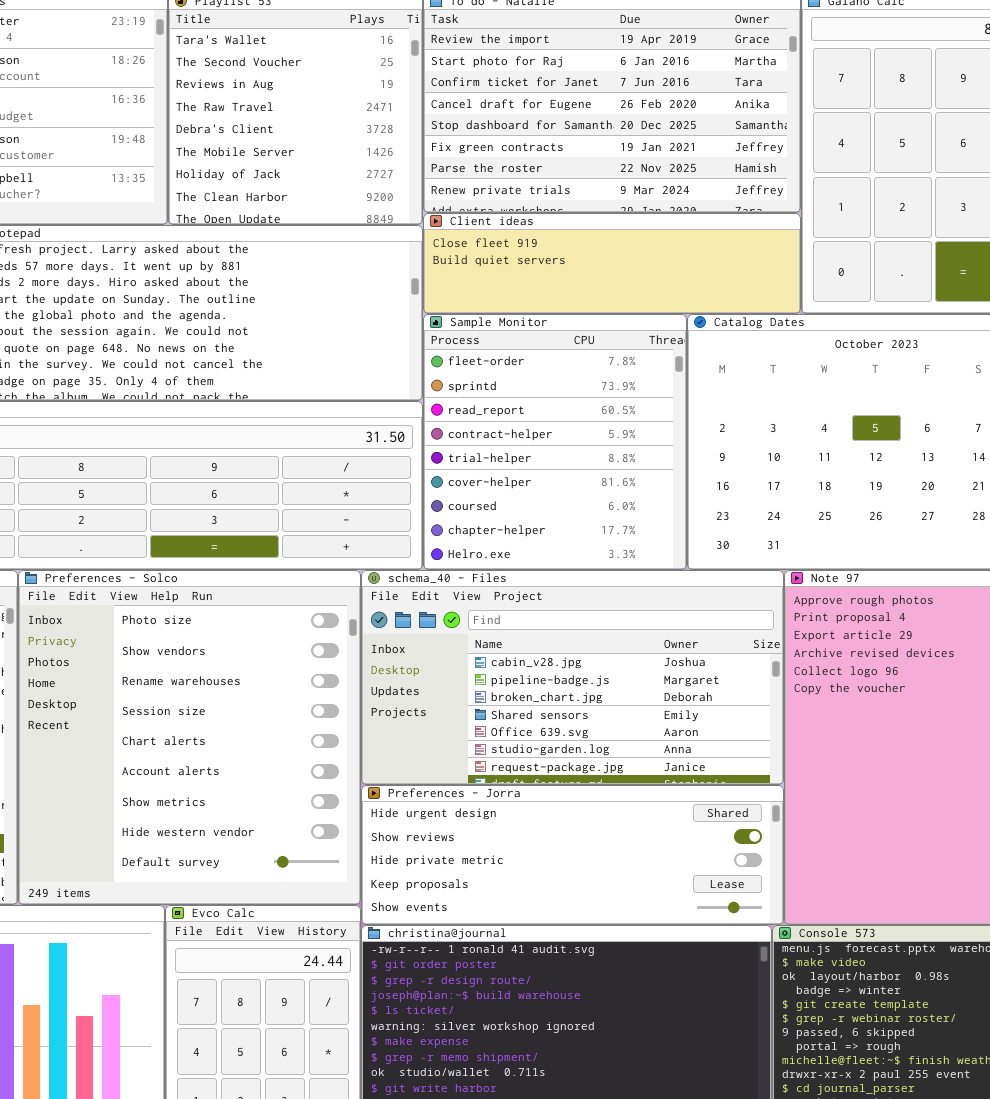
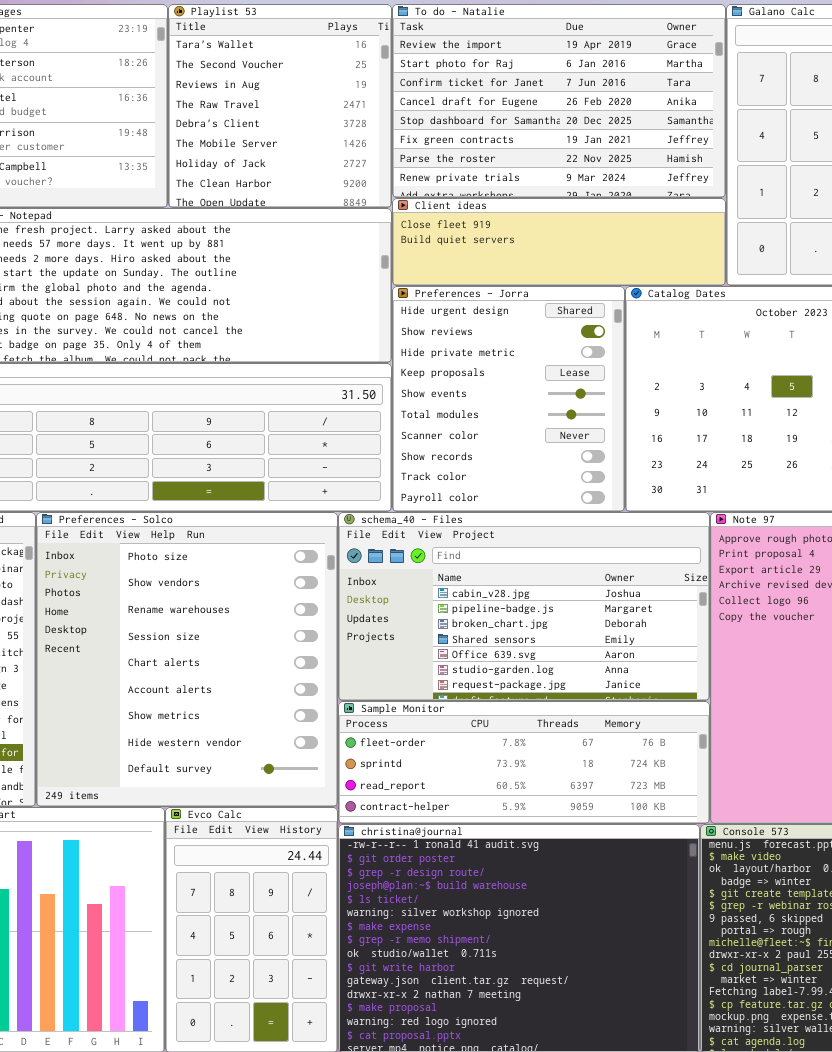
Sample Monitor: [423,314,687,570] -> [338,701,710,824], moved, resized
Preferences - Jorra: [361,785,784,925] -> [392,286,625,512], moved, resized

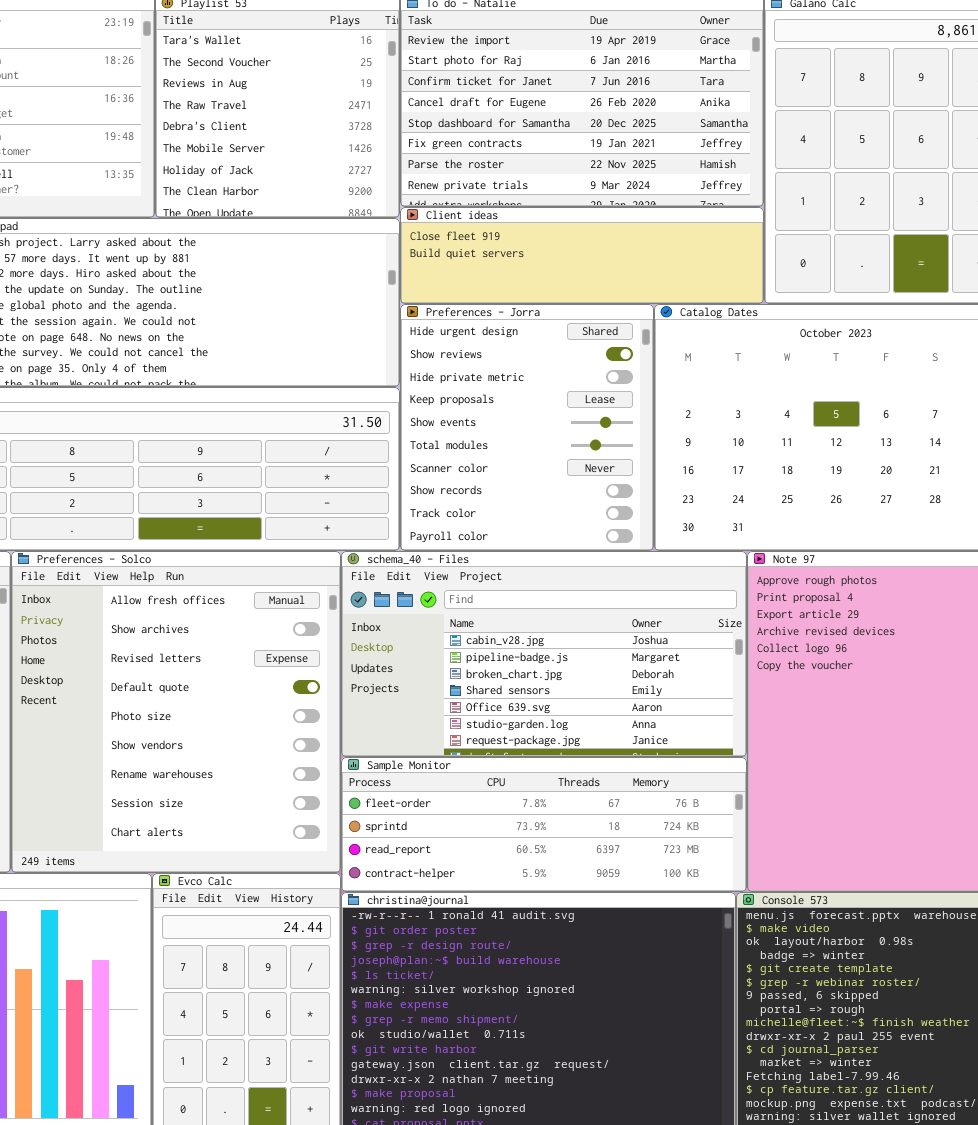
Preferences - Solco: [36,512,338,807] -> [11,551,341,873], scrolled up 4 rows

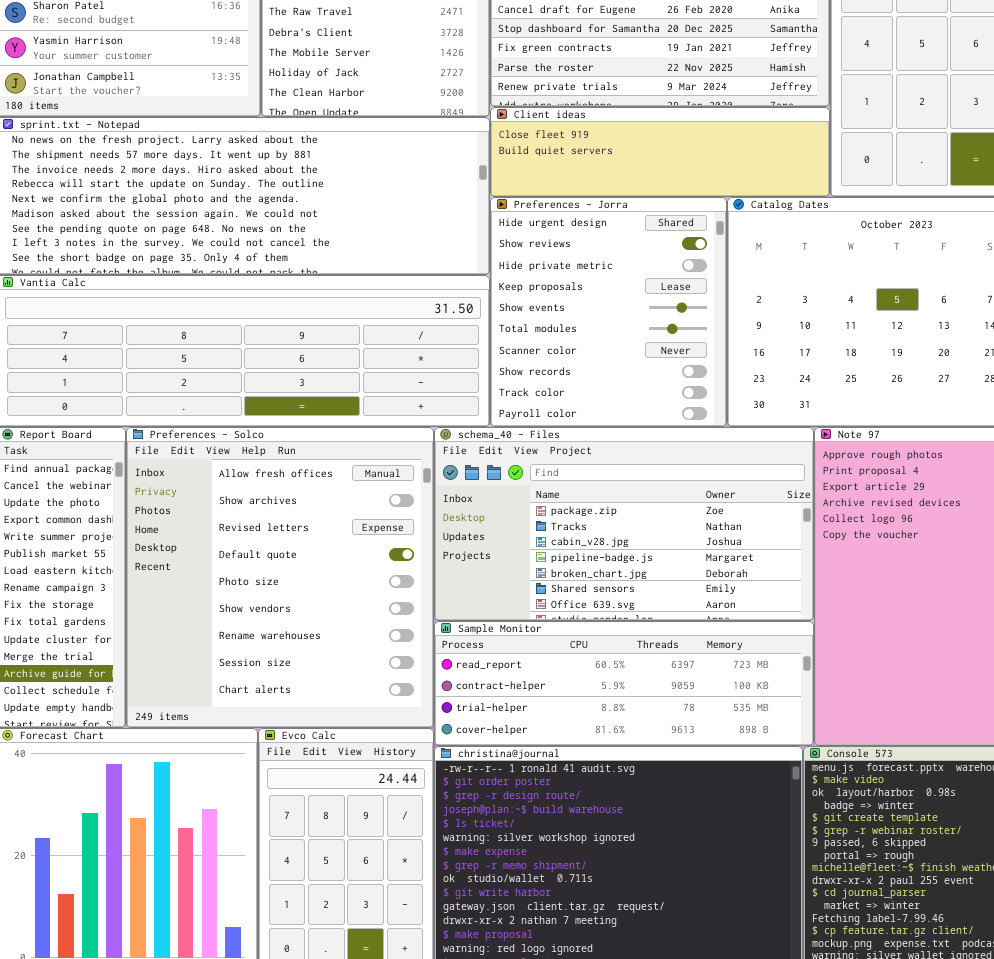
schema_40 - Files: [341,551,747,757] -> [434,427,814,621], scrolled up 2 rows
Sample Monitor: [341,757,747,892] -> [434,621,814,746], scrolled down 2 rows

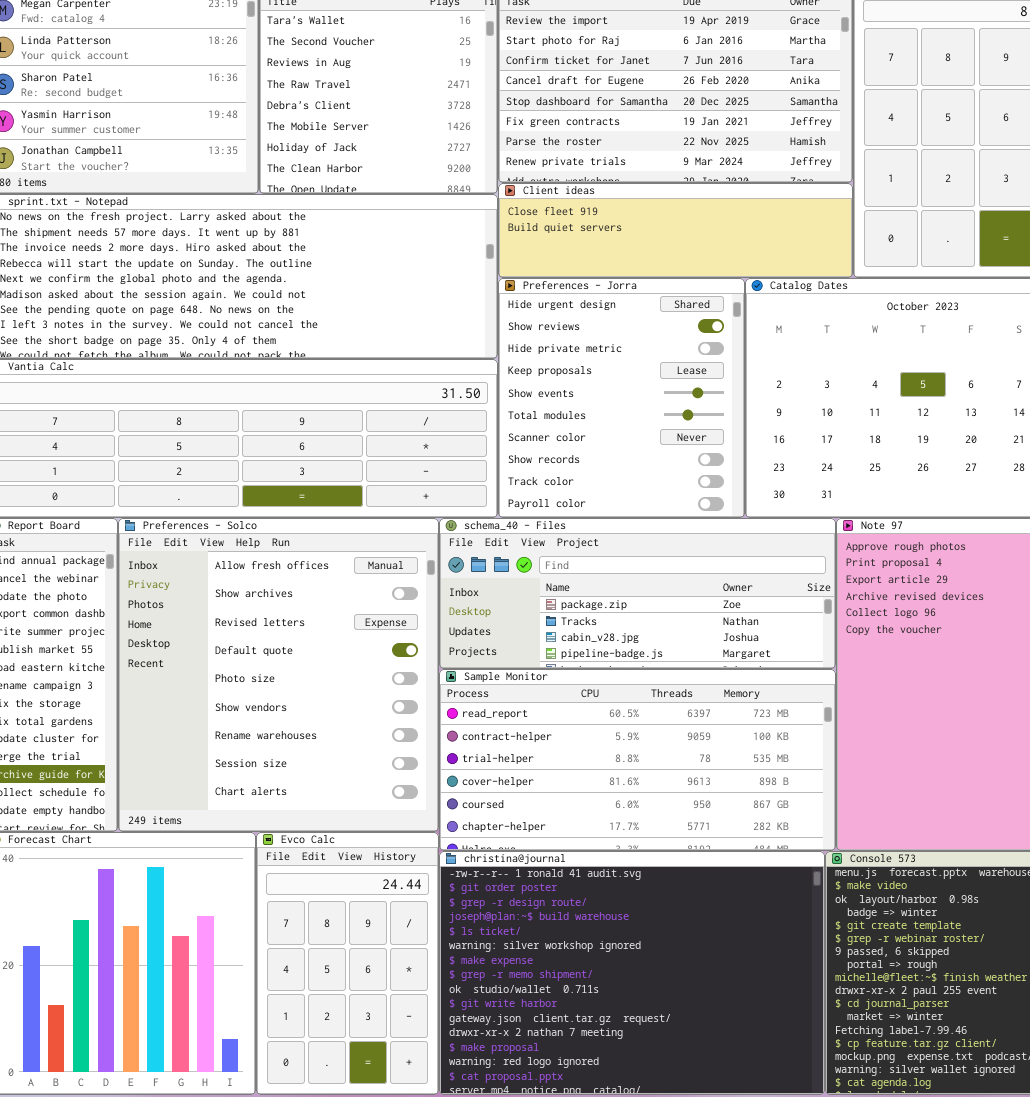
schema_40 - Files: [434,427,814,621] -> [439,518,836,669], resized
Sample Monitor: [434,621,814,746] -> [439,669,836,851], resized

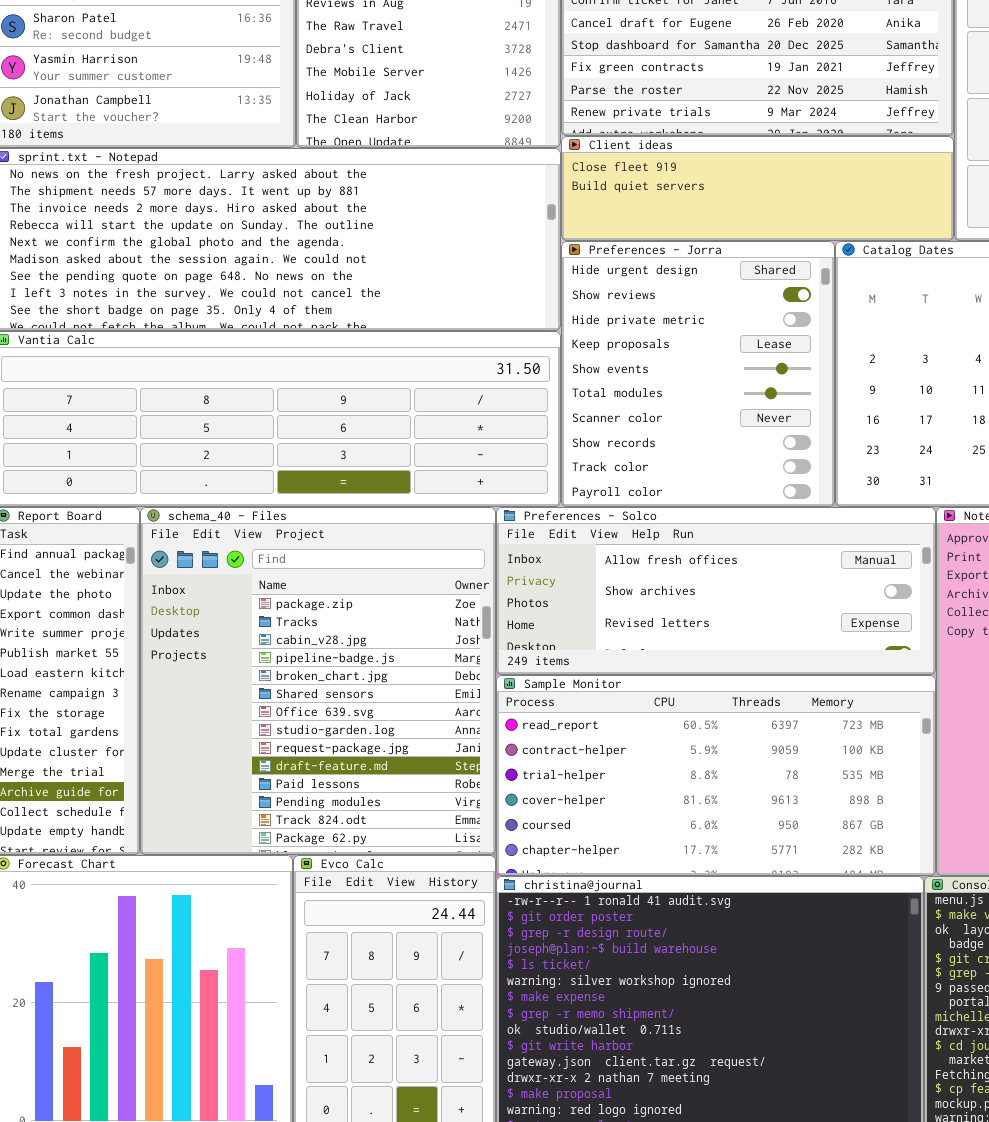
Preferences - Solco: [118,518,439,832] -> [496,507,936,675], moved, resized
schema_40 - Files: [439,518,836,669] -> [140,507,496,855], moved, resized

